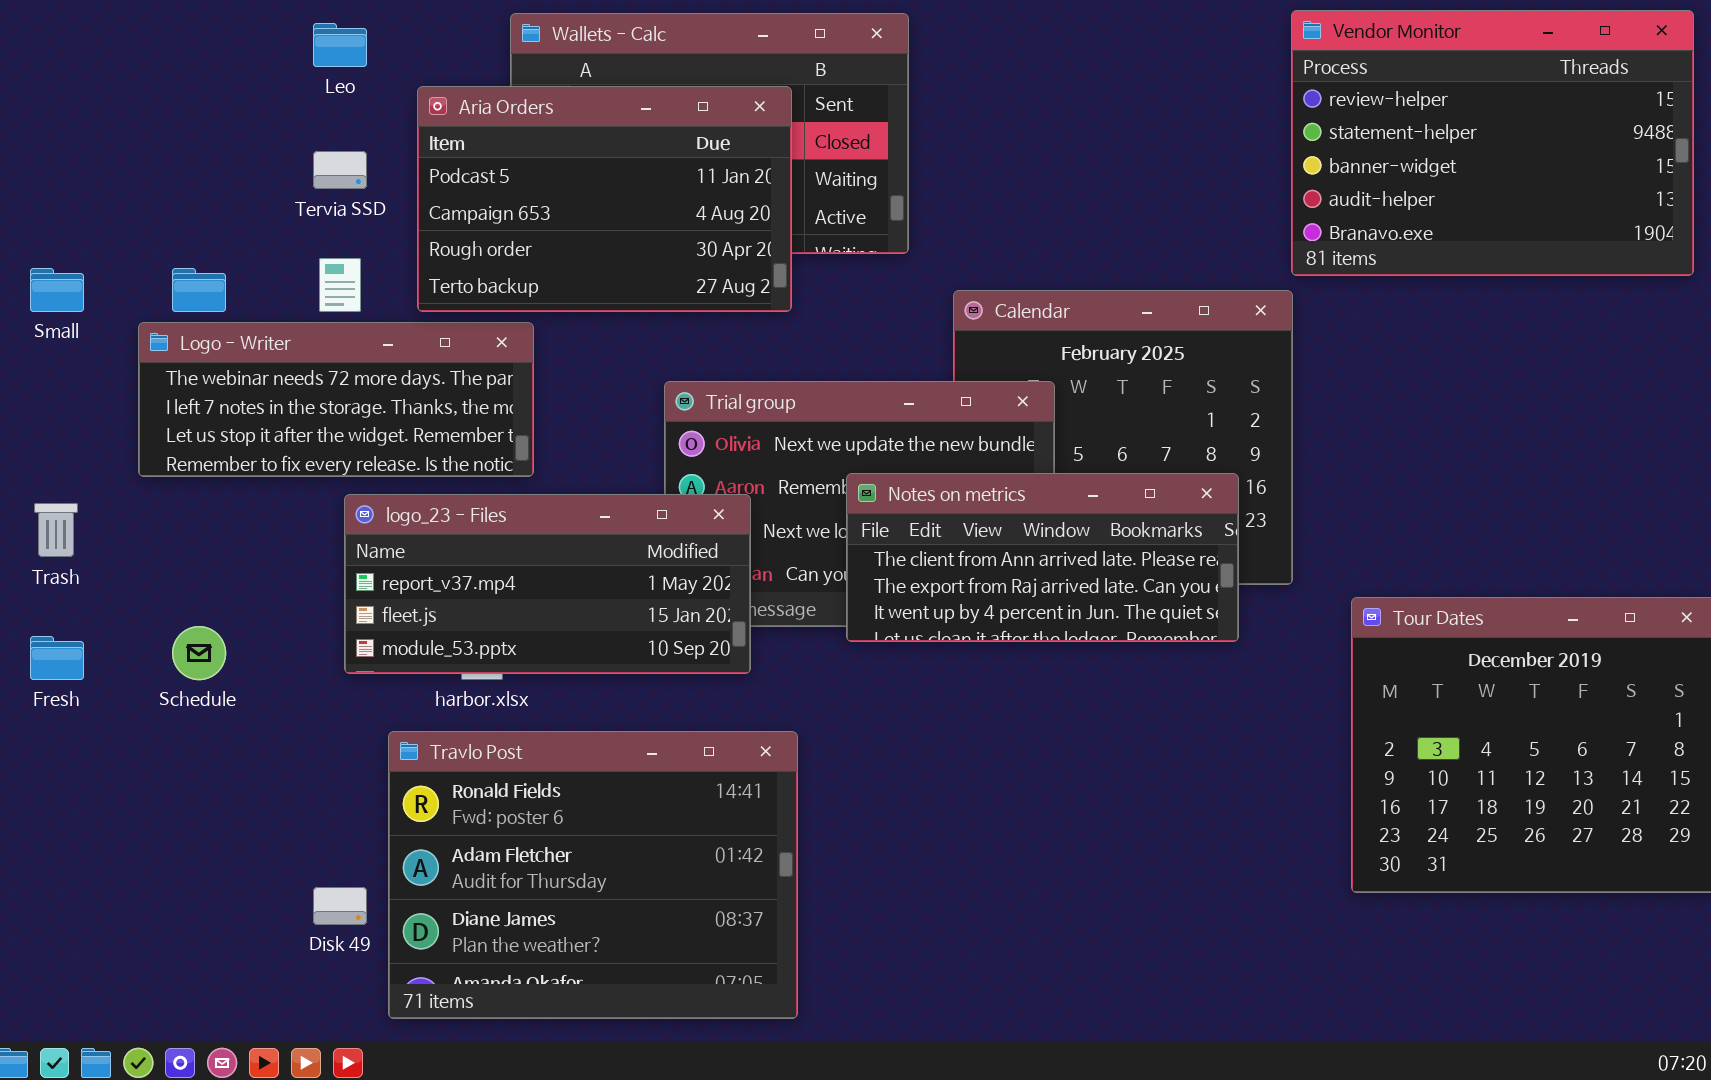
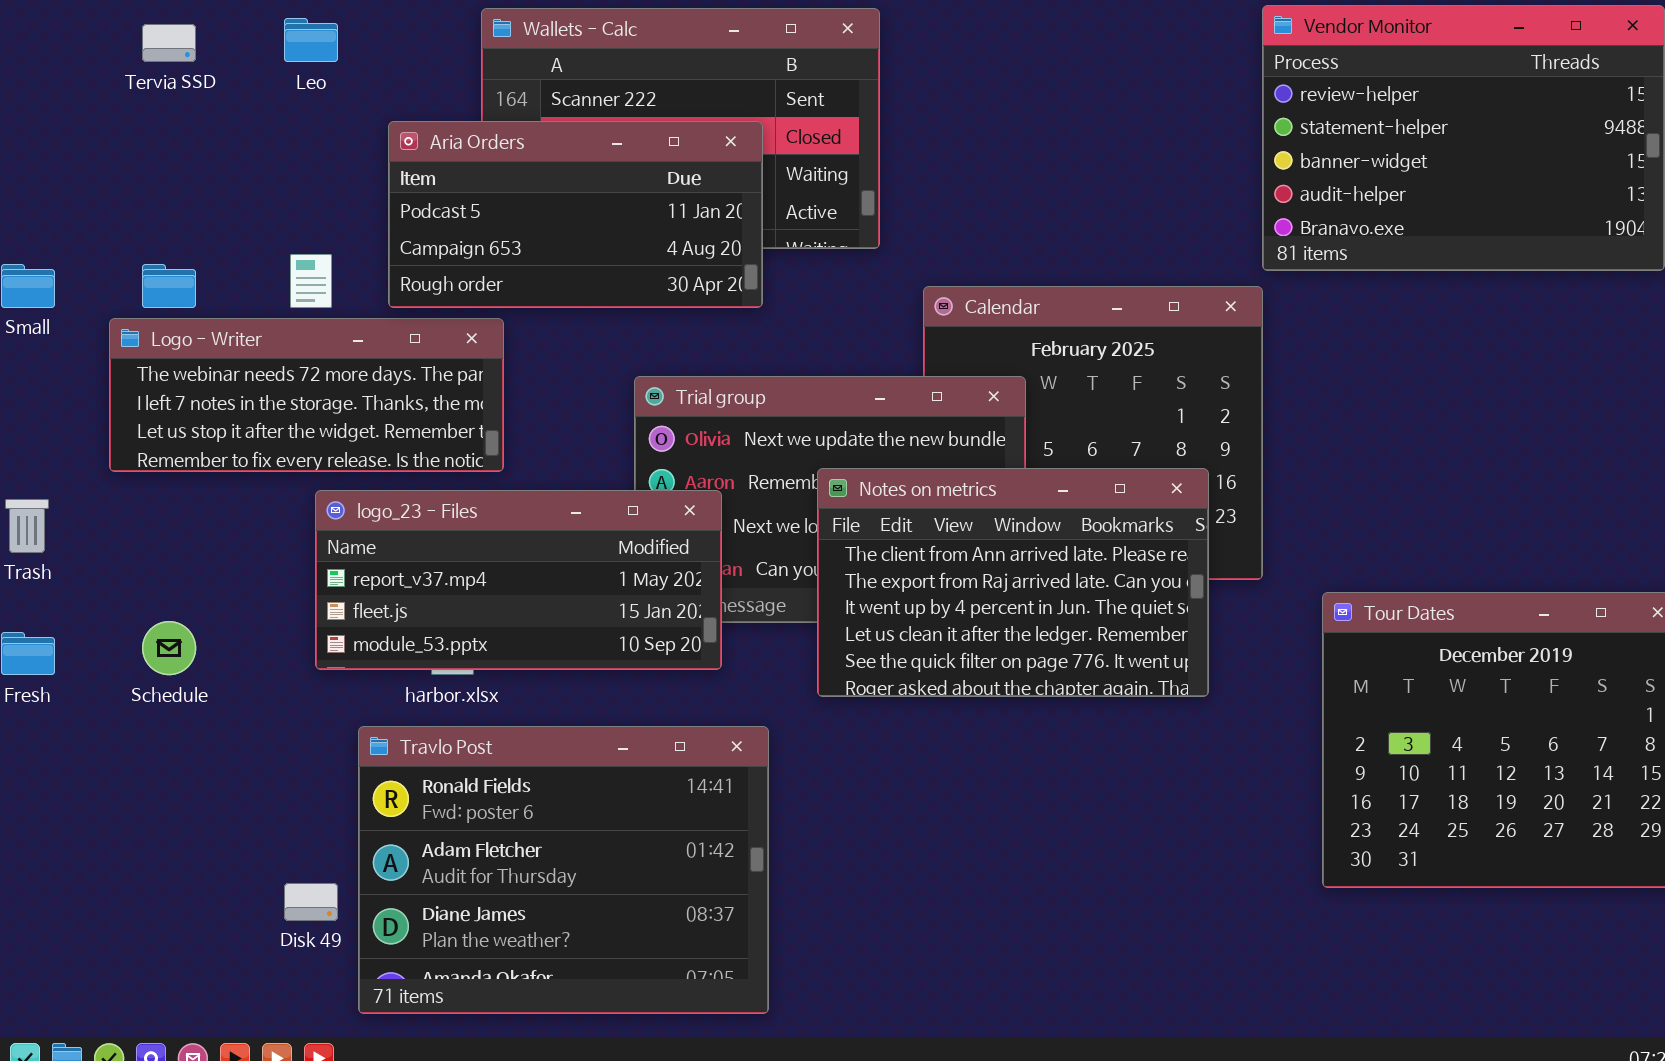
Aria Orders: [417,86,792,312] -> [388,121,763,308], resized
Tervia SSD: [313,151,367,189] -> [142,24,196,62], moved
Notes on metrics: [846,473,1239,642] -> [817,468,1209,697], resized

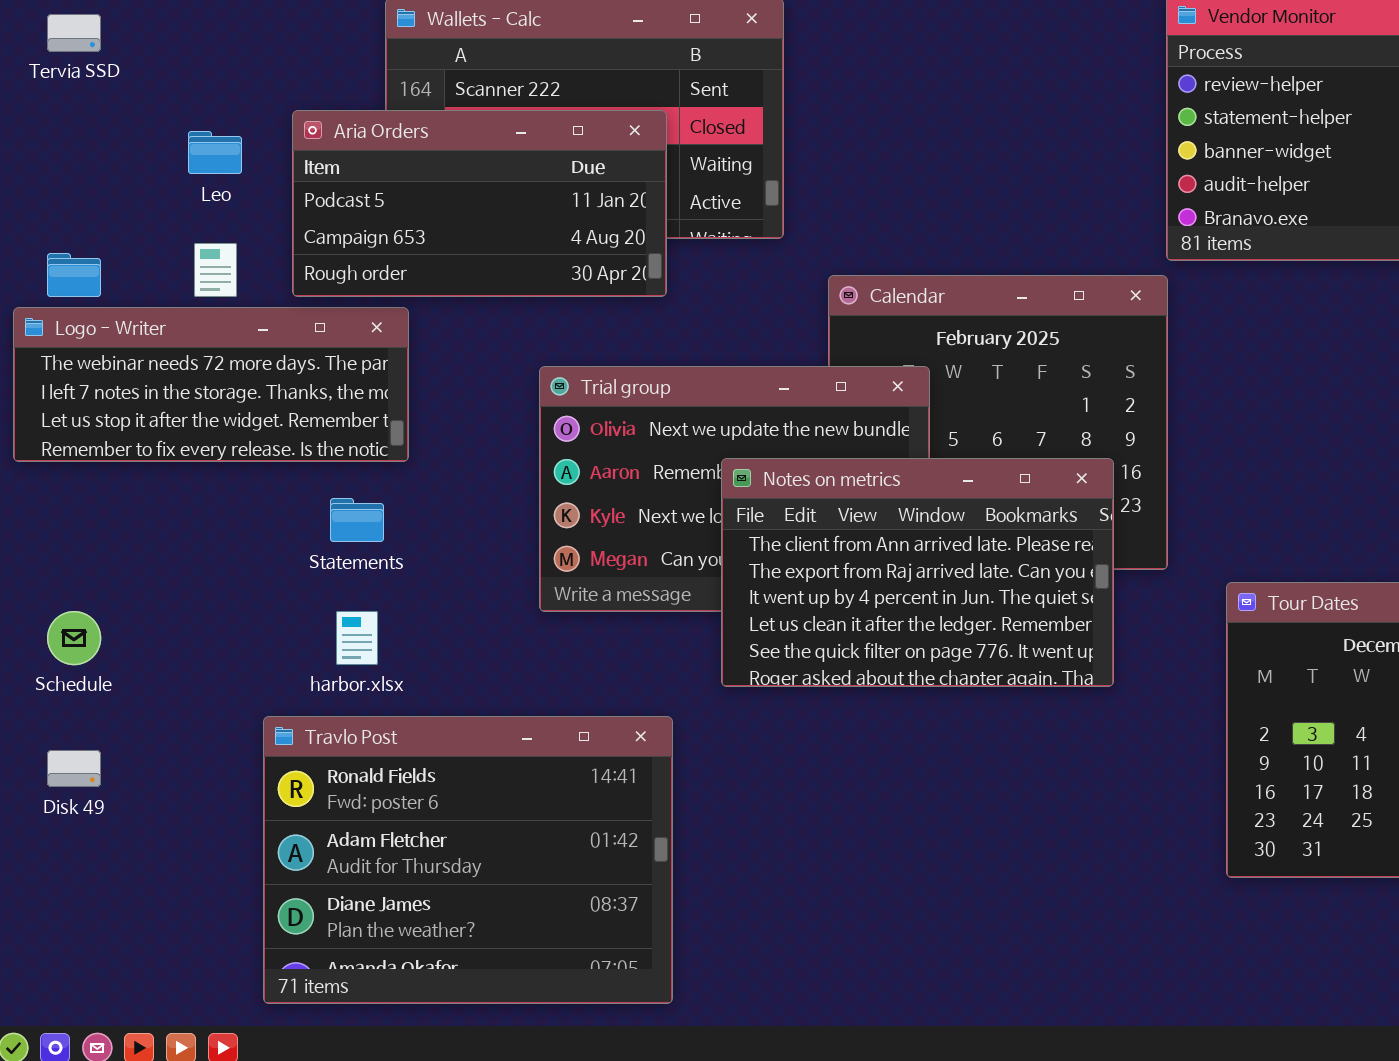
Leo: [284,18,338,62] -> [188,131,242,174], moved
logo_23 - Files: [315,490,722,670] -> none, closed
Disk 49: [284,883,338,921] -> [47,750,101,787], moved

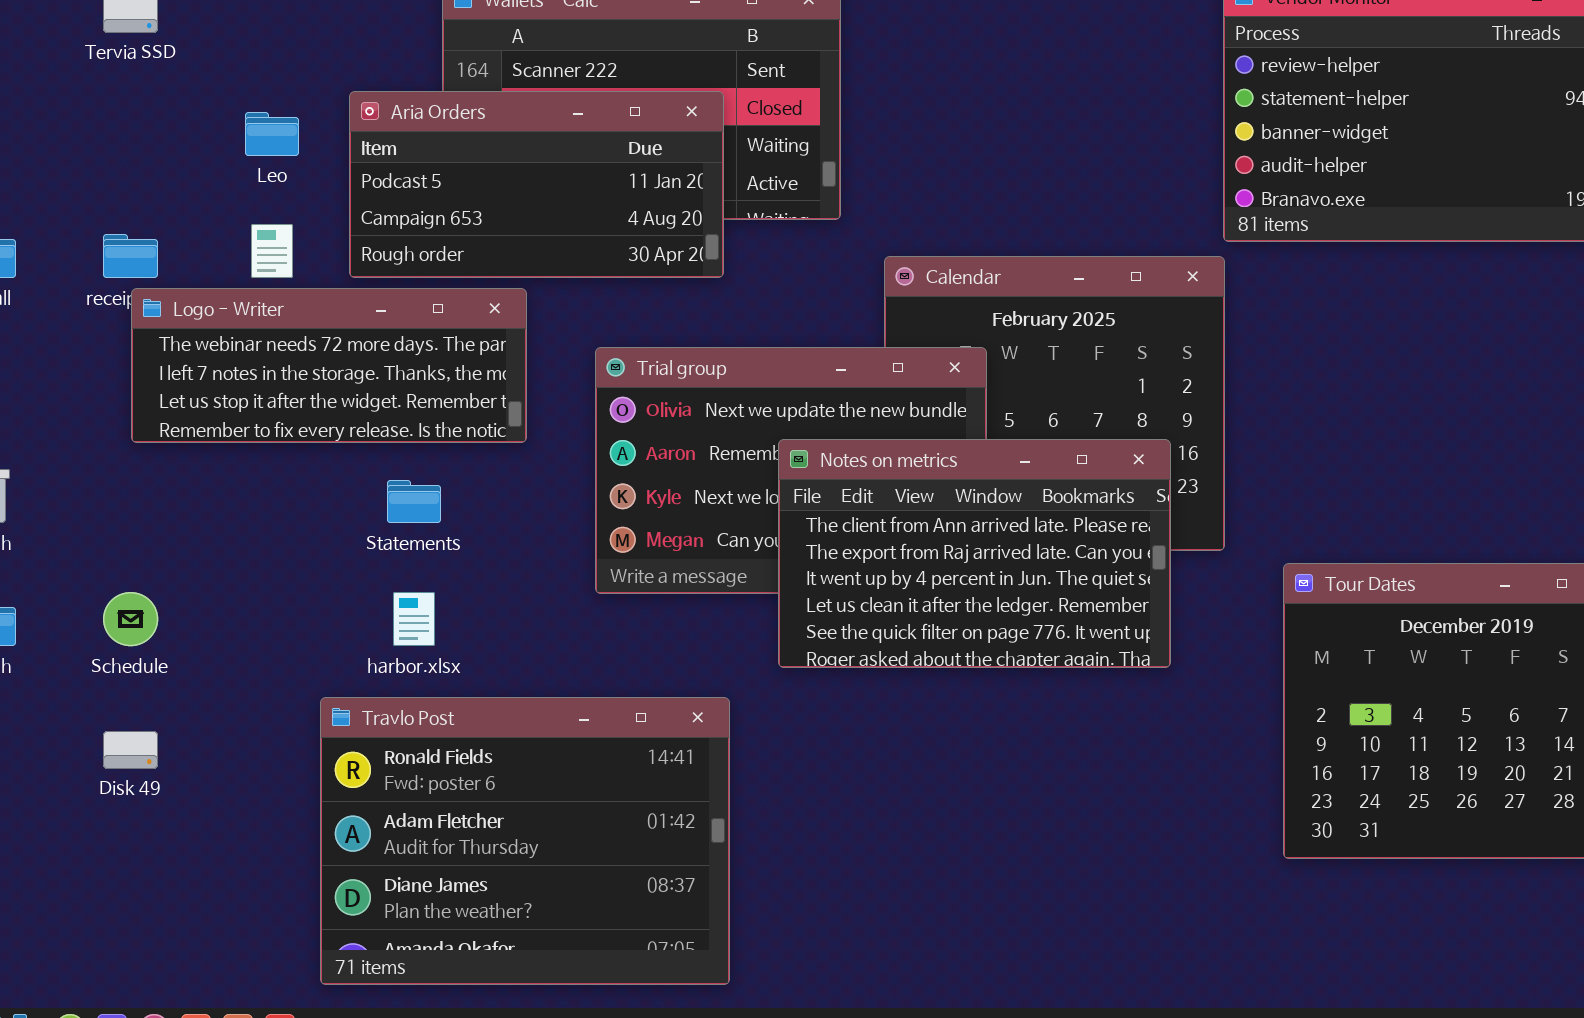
Logo - Writer: [13,307,409,462] -> [131,288,527,443], moved

